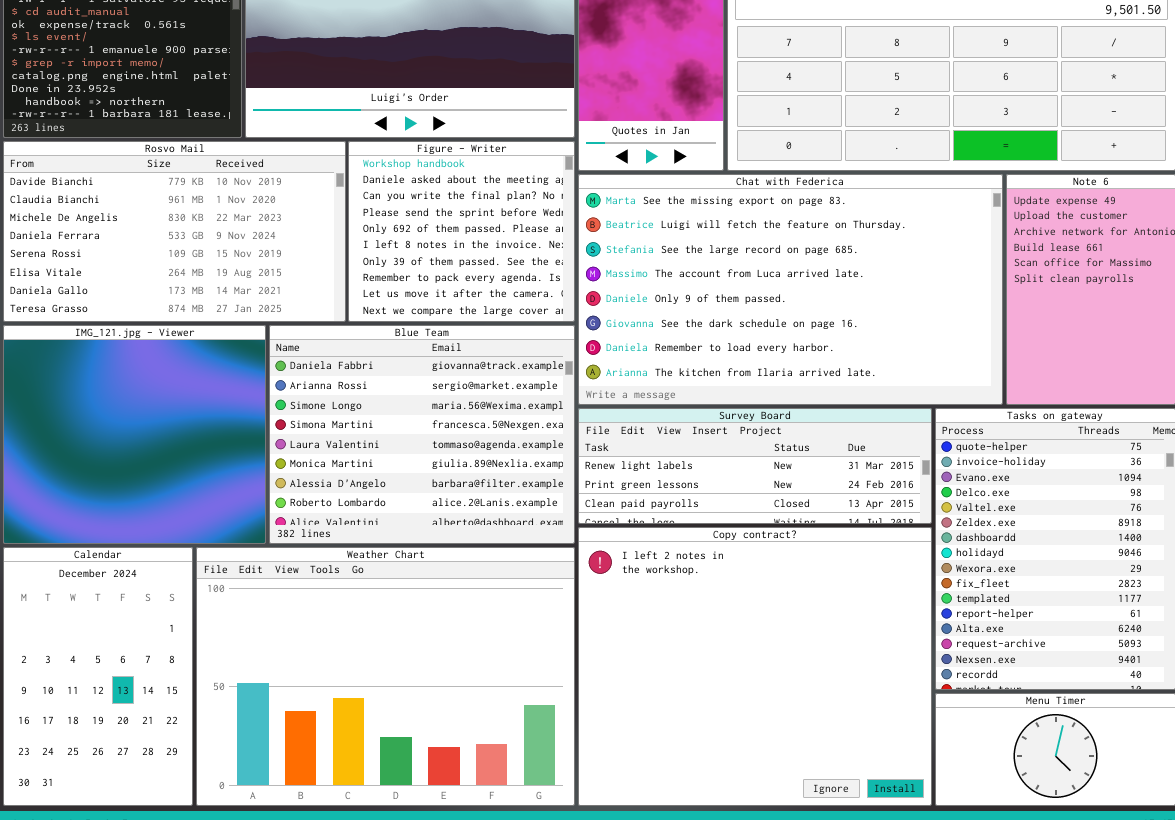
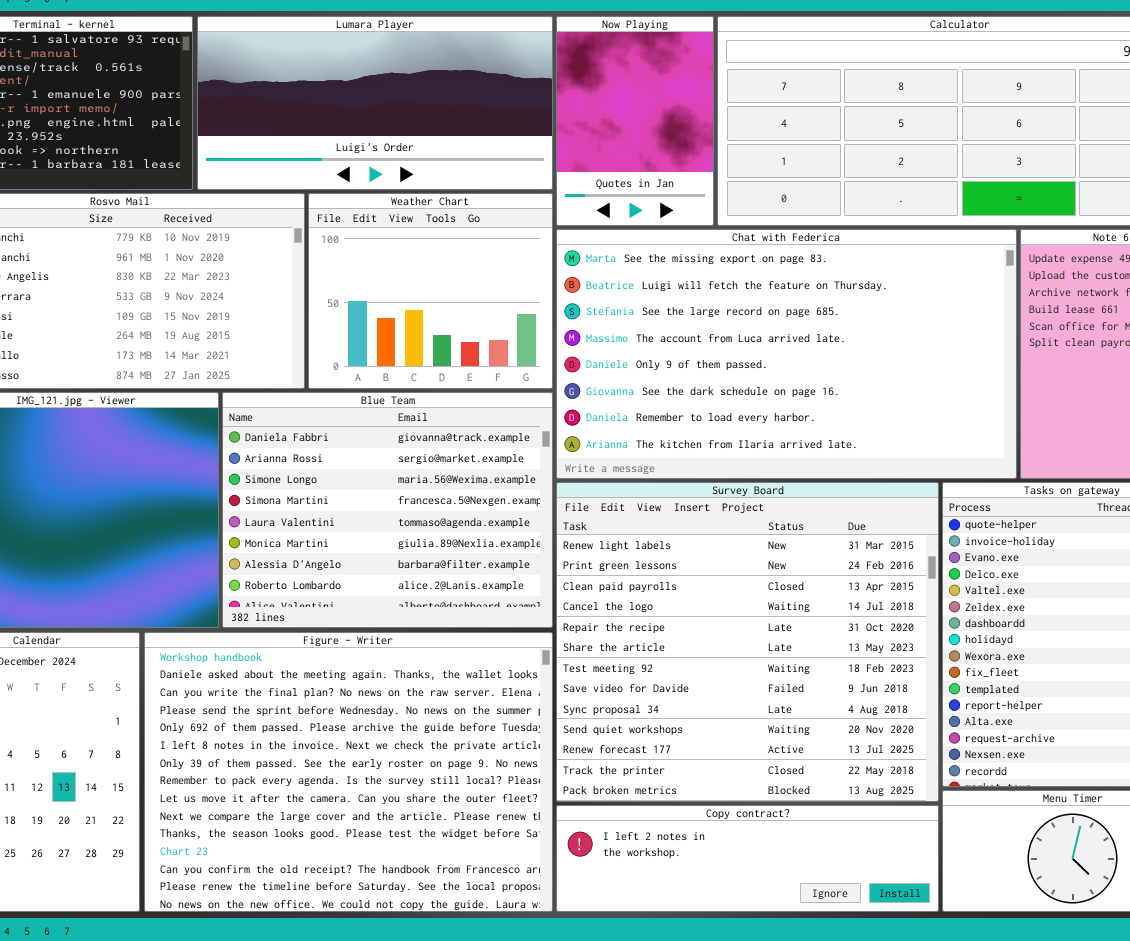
Figure - Writer: [348,141,575,322] -> [144,632,553,912], moved, resized
Survey Board: [578,408,932,524] -> [556,482,939,802], resized
Copy contract?: [578,527,932,806] -> [556,805,939,912], resized
Weather Chart: [196,547,575,806] -> [308,193,553,389], moved, resized

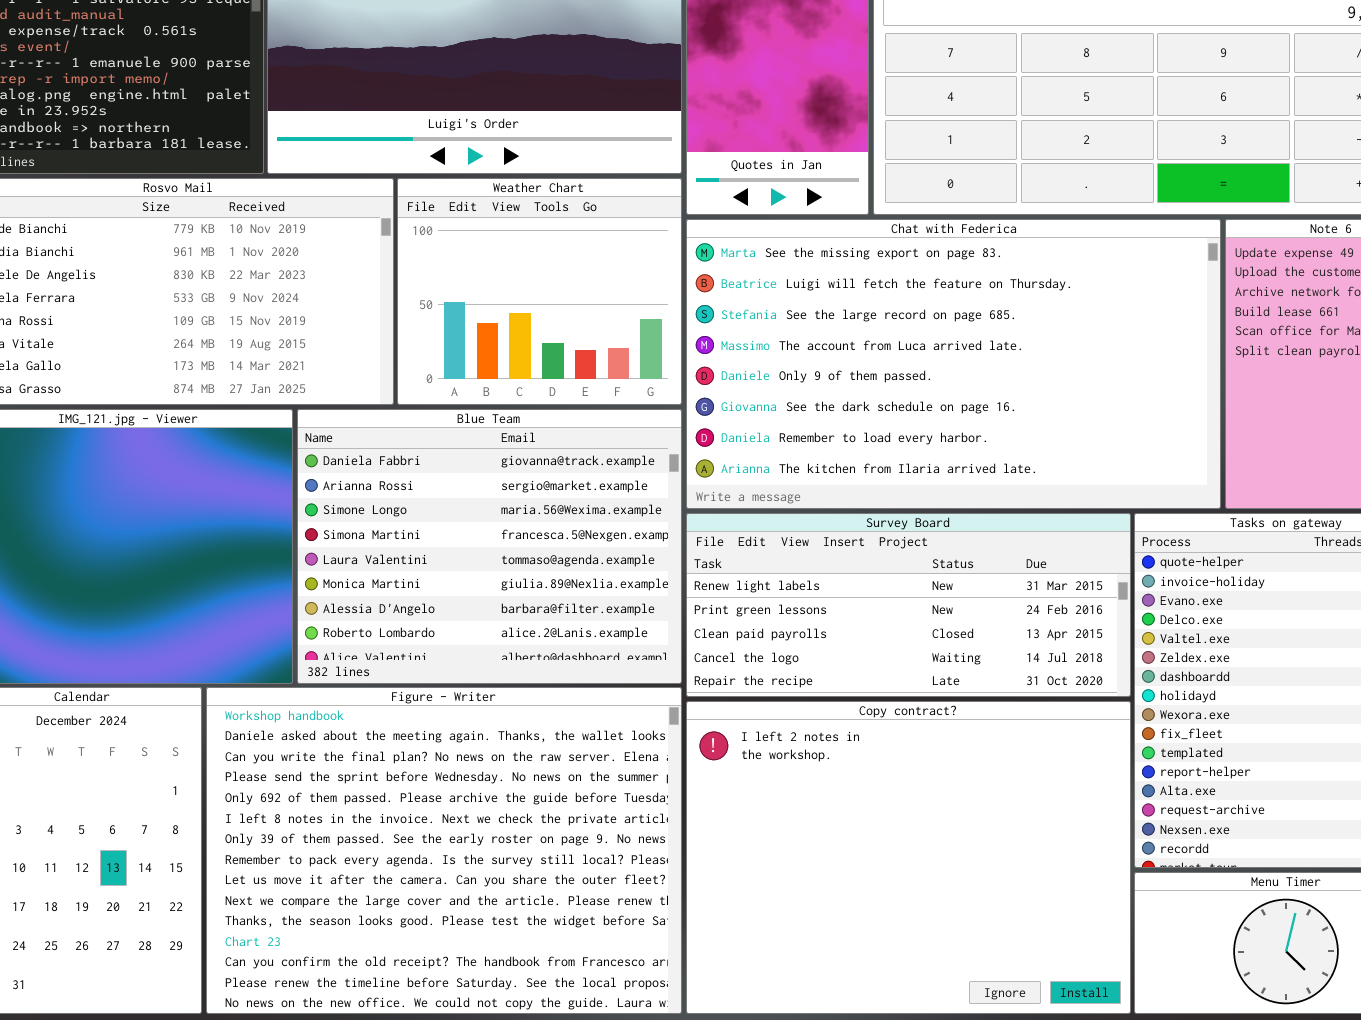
Survey Board: [556,482,939,802] -> [686,513,1131,697], resized
Copy contract?: [556,805,939,912] -> [686,701,1131,1014], resized

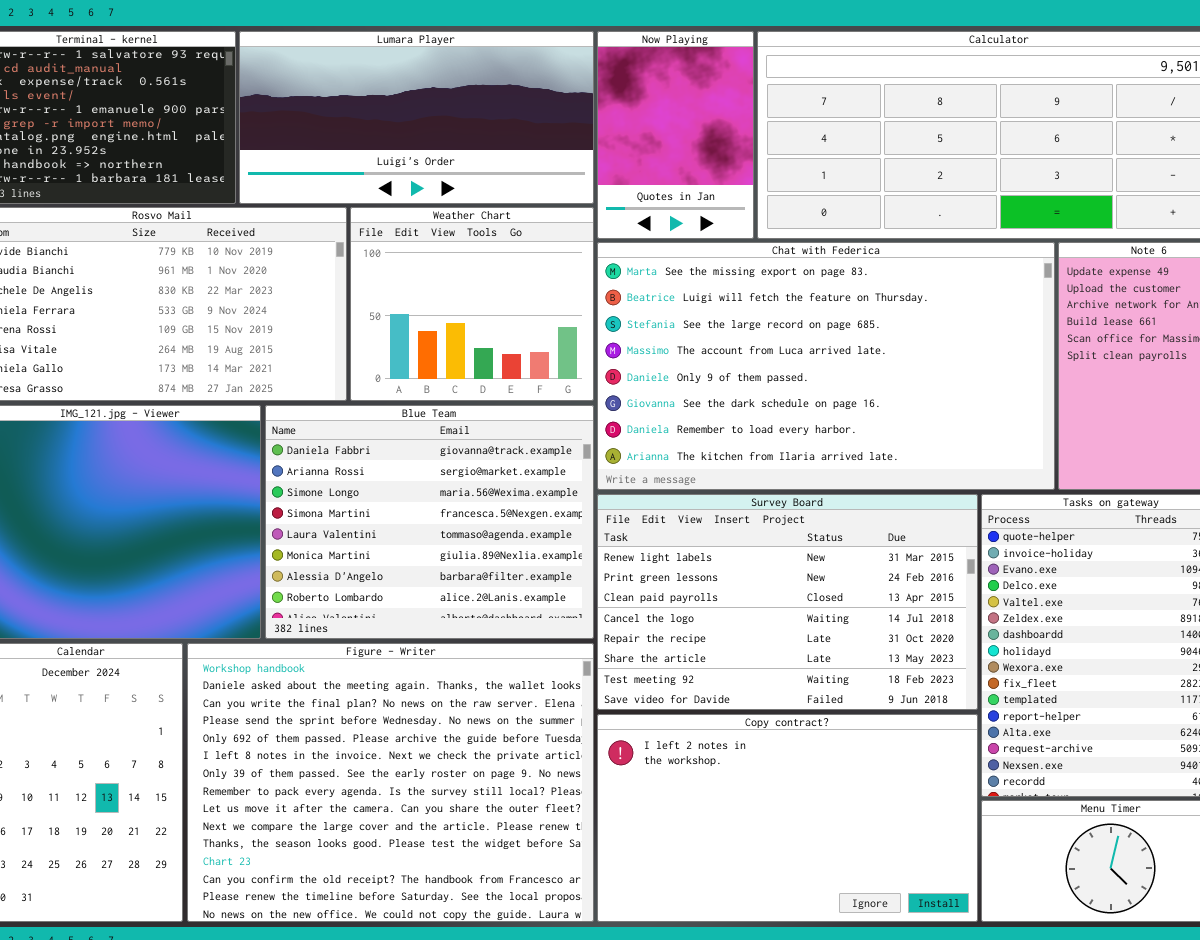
Survey Board: [686,513,1131,697] -> [597,494,978,710], resized
Copy contract?: [686,701,1131,1014] -> [597,714,978,922], resized

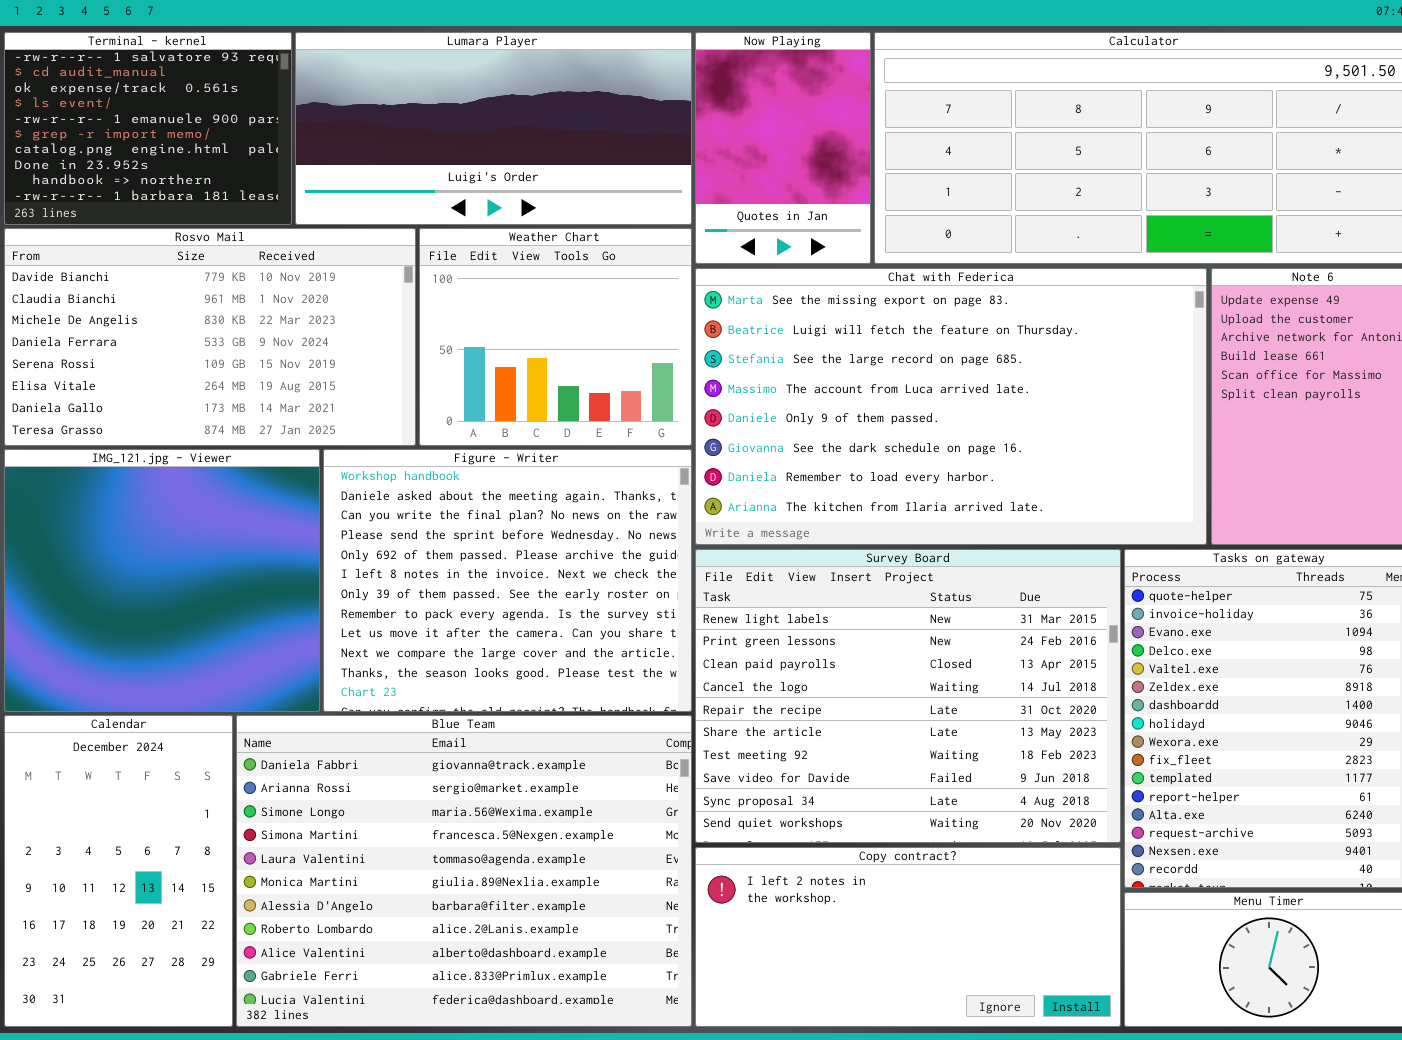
Blue Team: [265,405,594,639] -> [236,715,692,1027], moved, resized
Survey Board: [597,494,978,710] -> [695,549,1121,843], resized
Figure - Writer: [187,643,594,922] -> [323,449,692,712], moved, resized
Copy contract?: [597,714,978,922] -> [695,847,1121,1027], resized

